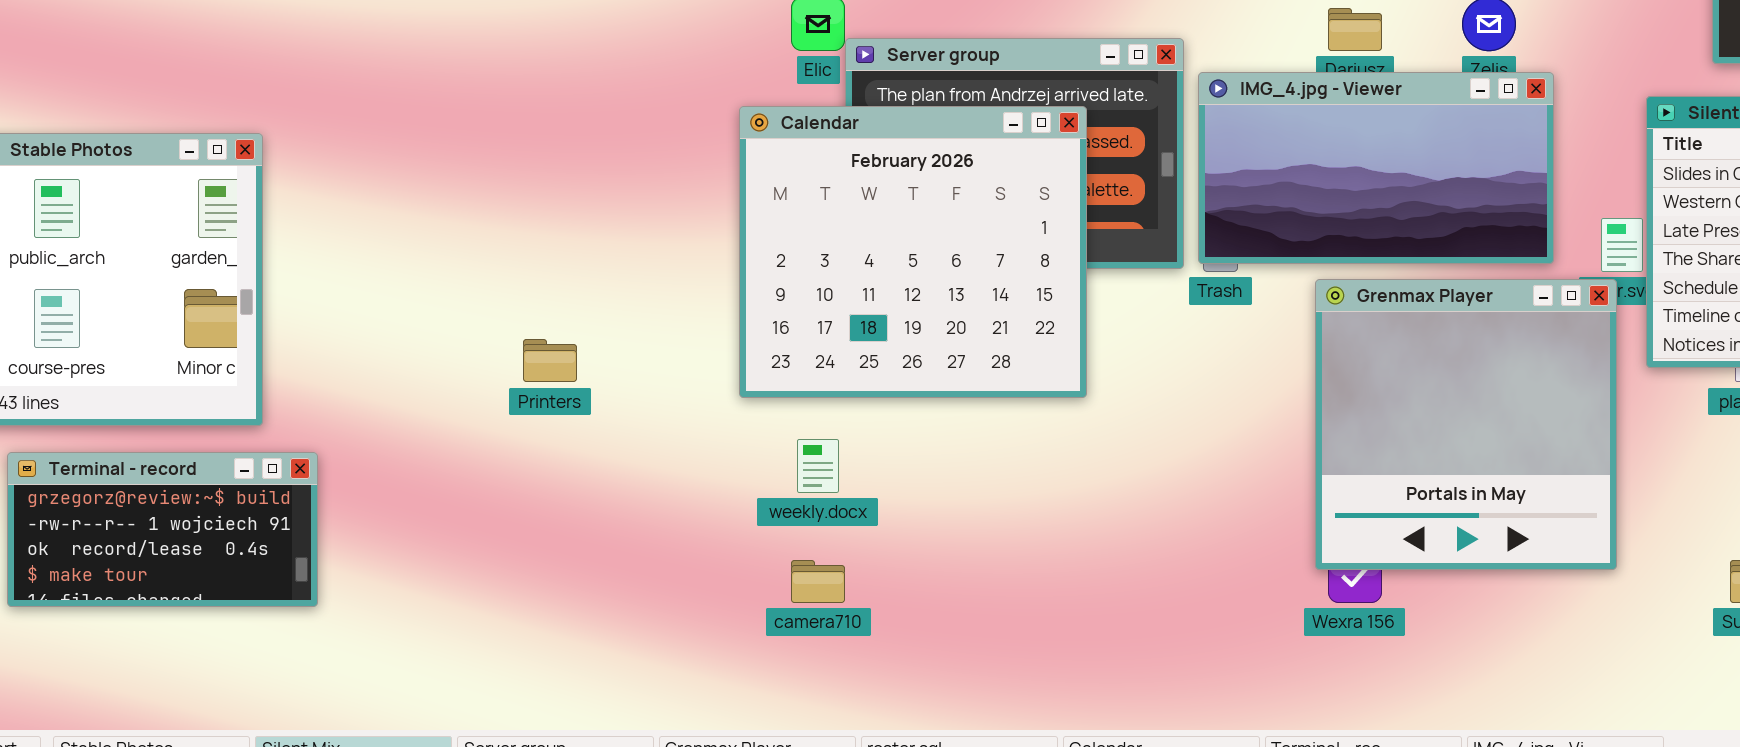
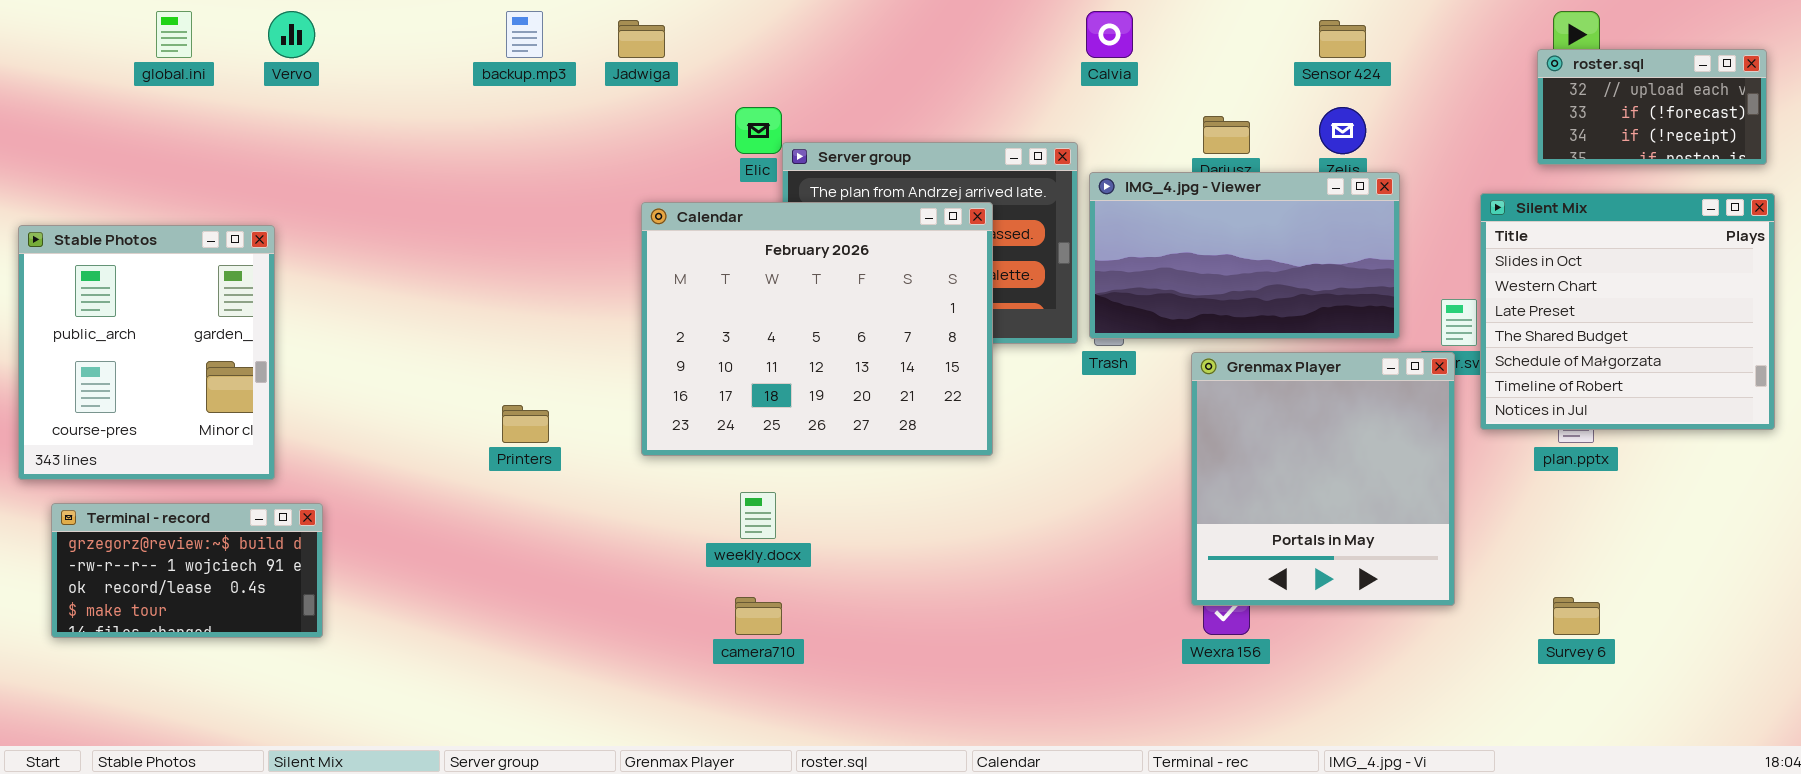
Calendar: [739,106,1087,398] -> [641,202,993,456], resized

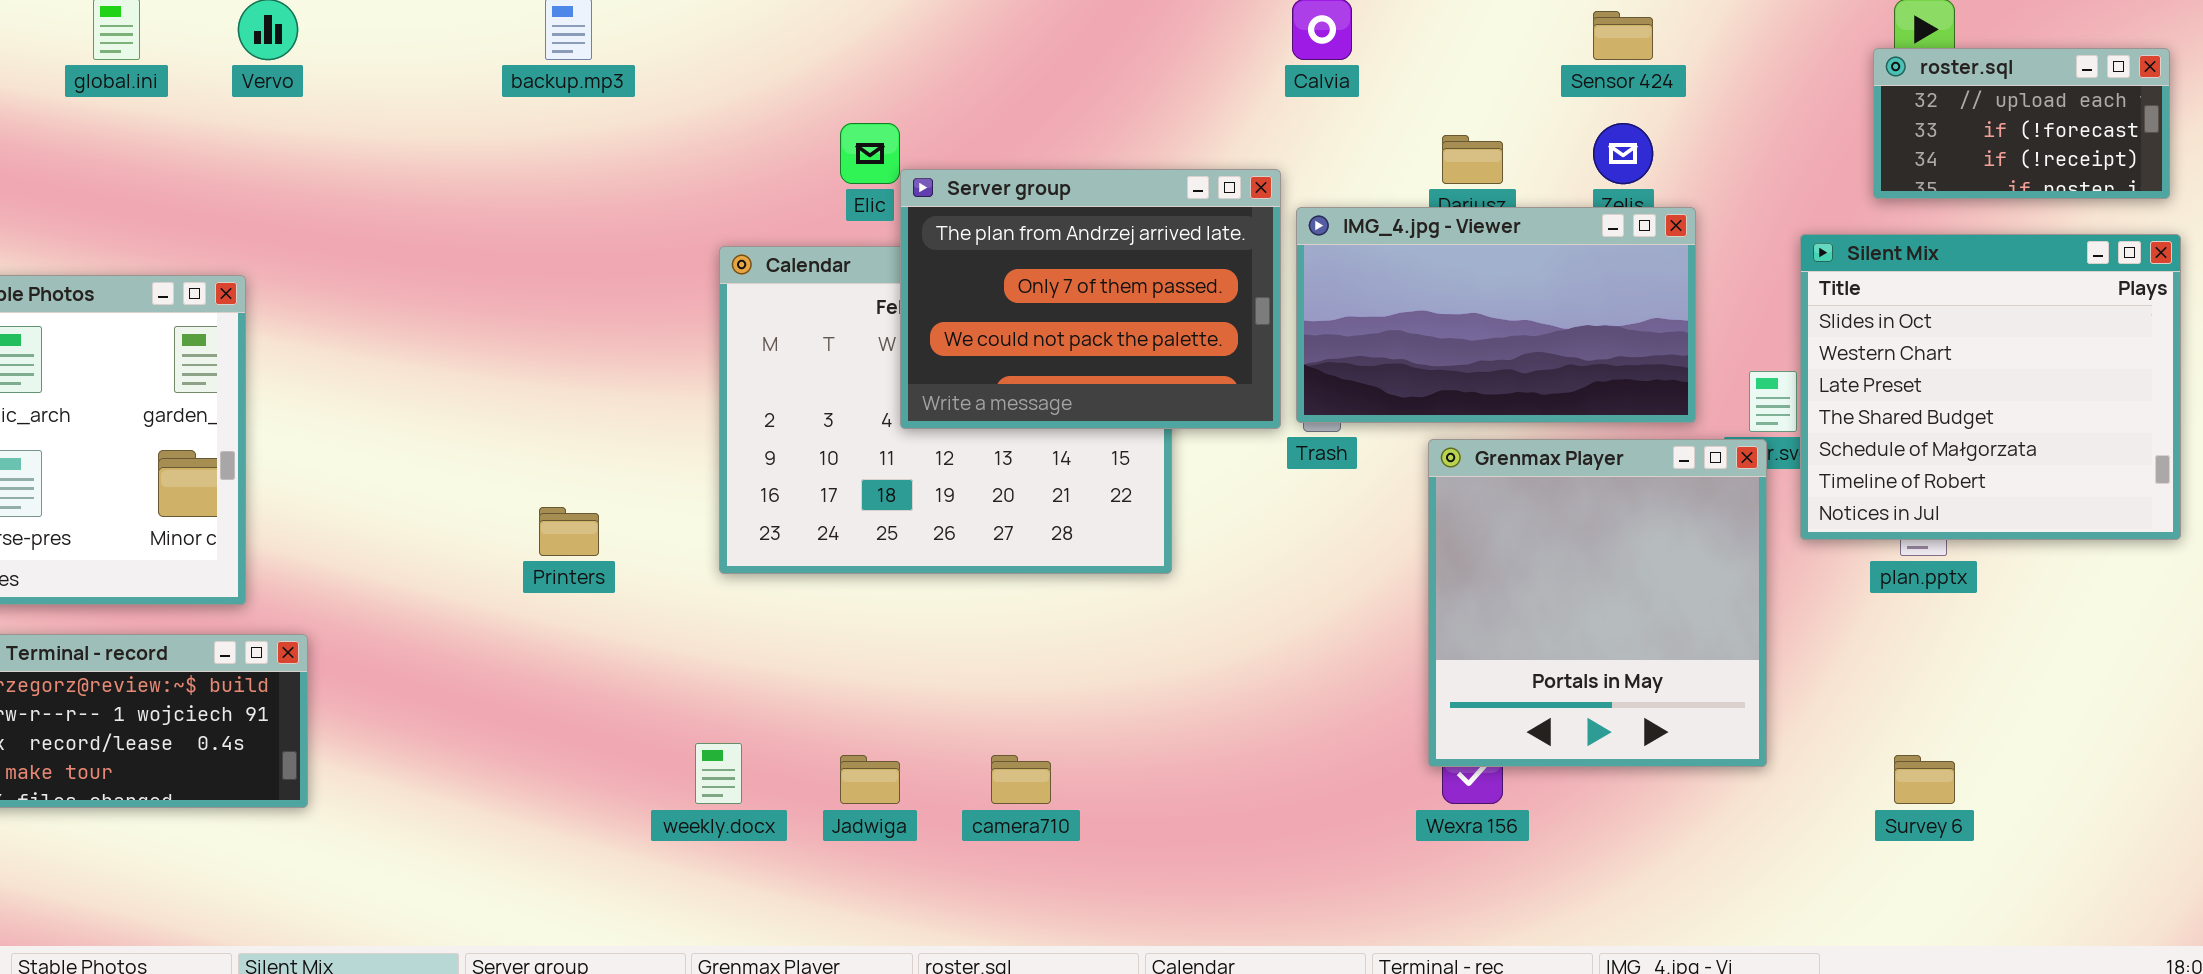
Jadwiga: [618,20,665,58] -> [840,755,900,804], moved
Server group: [782,142,1078,344] -> [900,169,1281,429], raised
weekly.docx: [740,492,776,539] -> [695,743,742,804], moved
camera710: [735,597,782,635] -> [991,755,1051,804], moved

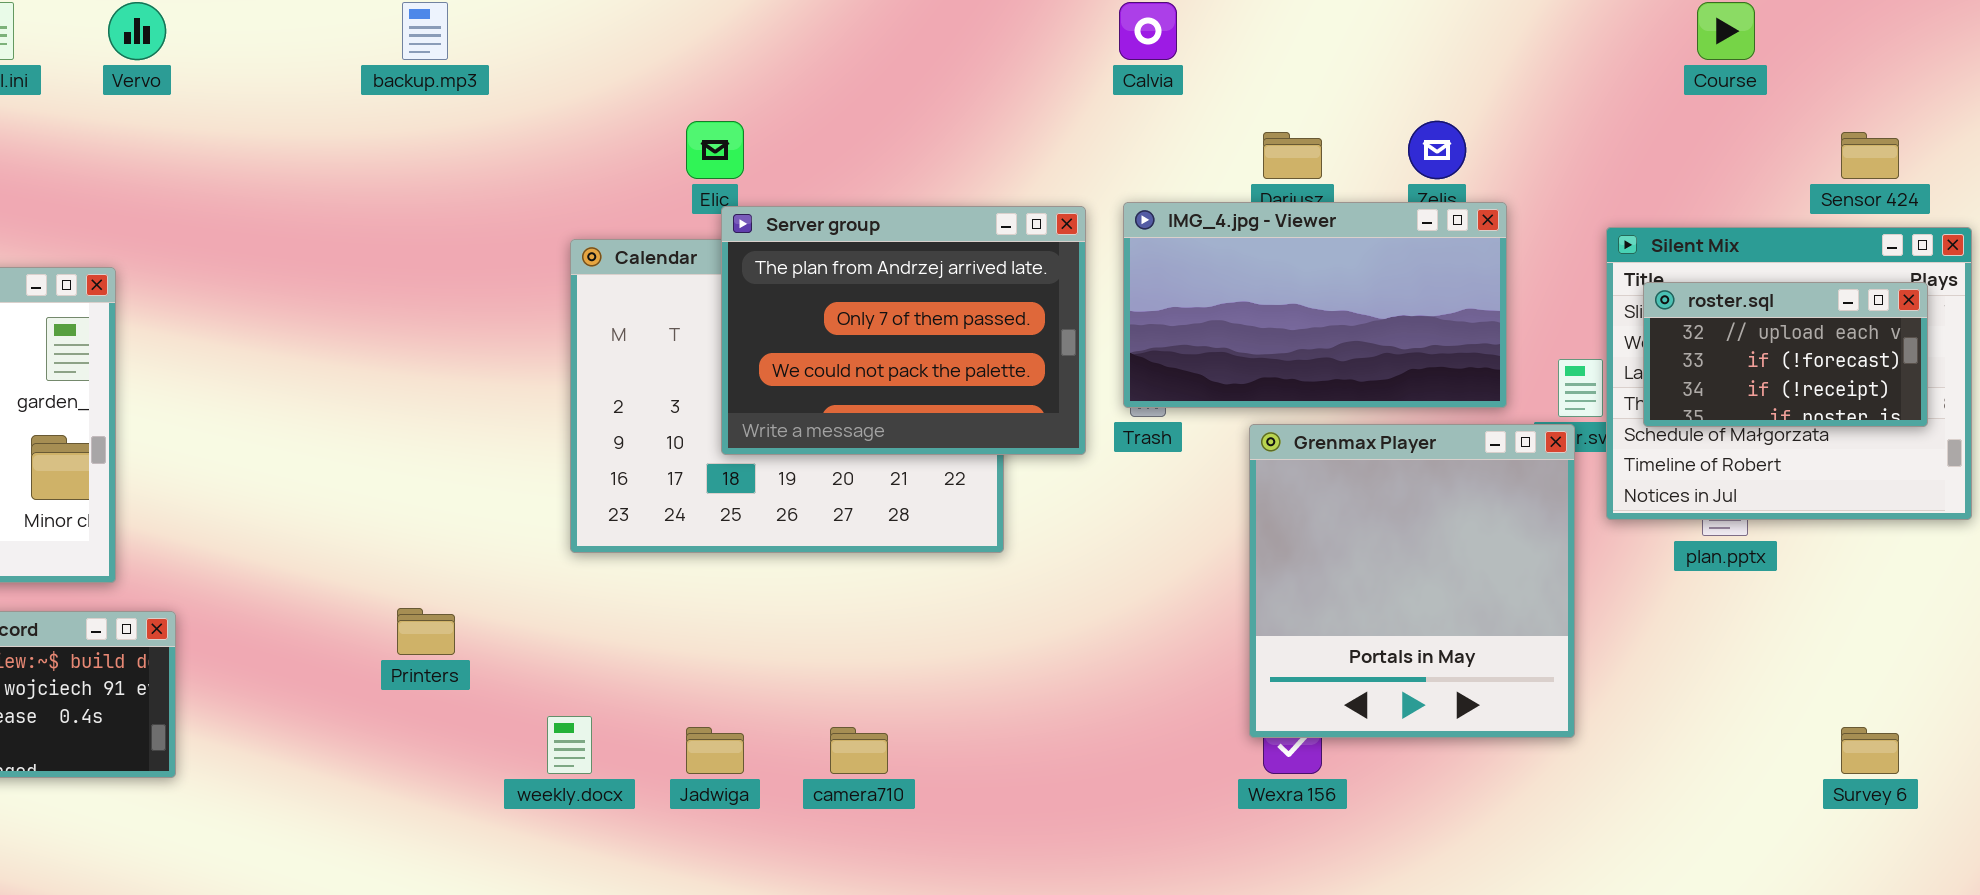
Sensor 424: [1593,11,1653,60] -> [1841,132,1899,179], moved
roster.sql: [1873,48,2170,199] -> [1643,282,1928,427], moved
Server group: [900,169,1281,429] -> [721,206,1086,455], moved
Printers: [539,507,599,556] -> [397,608,455,655], moved
Survey 6: [1894,755,1955,804] -> [1841,727,1899,774], moved

